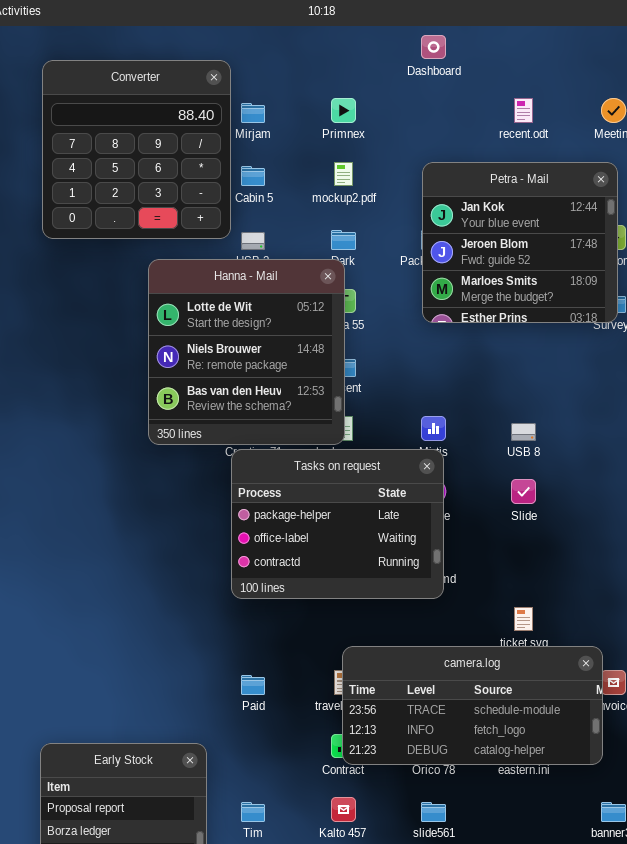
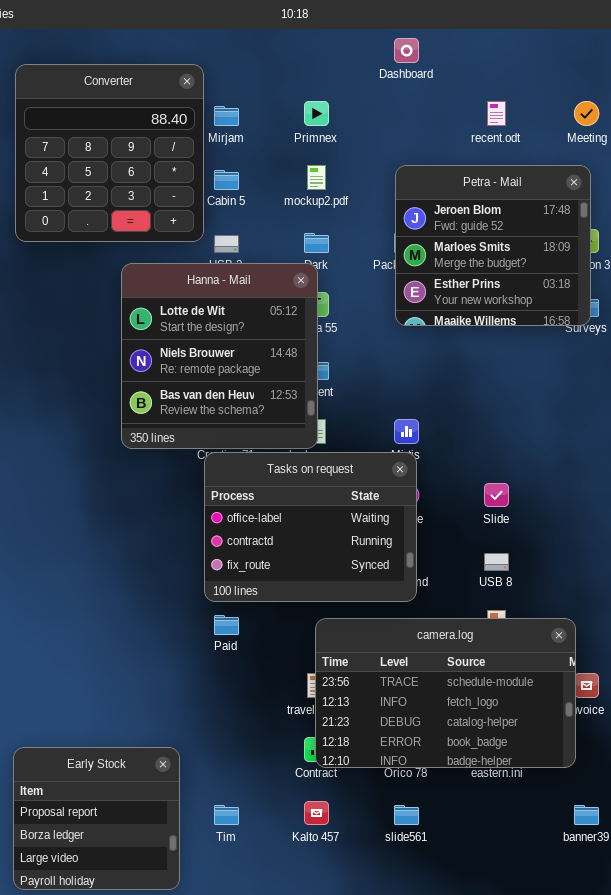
Petra - Mail: [422,162,618,323] -> [395,165,591,326], scrolled down 1 row
USB 8: [511,423,536,441] -> [484,553,509,571], moved
Tasks on request: [231,449,444,599] -> [204,452,417,602], scrolled down 1 row
camera.log: [342,646,603,765] -> [315,618,576,768], resized
Paid: [241,675,265,695] -> [214,615,239,635], moved

